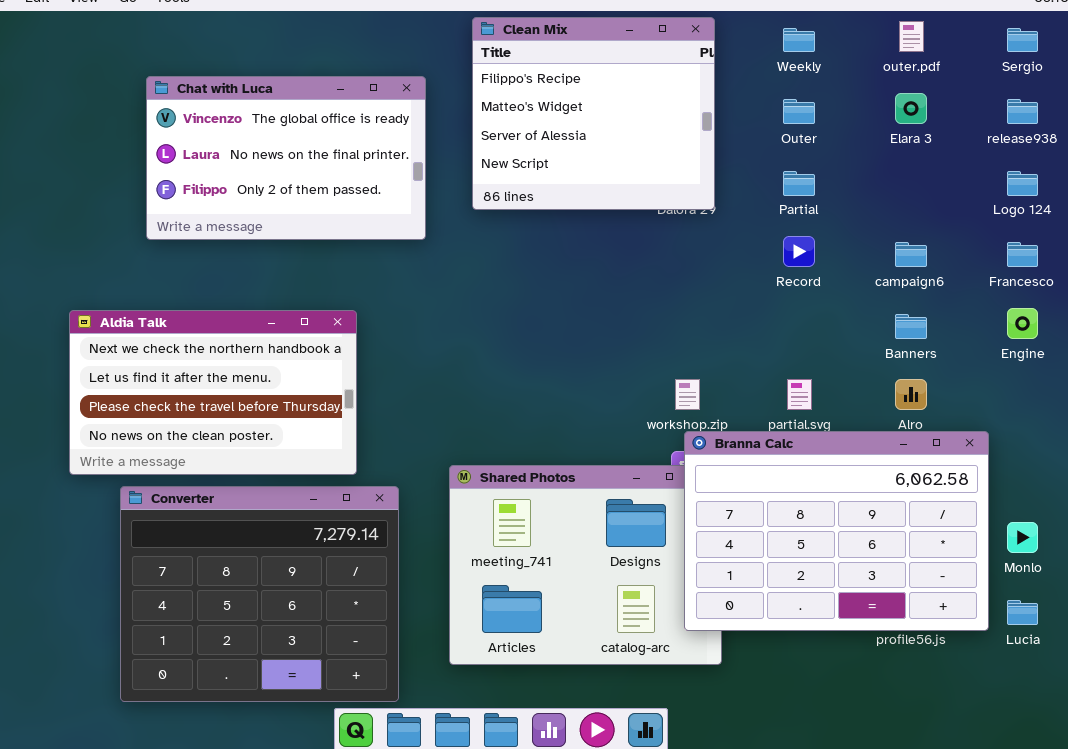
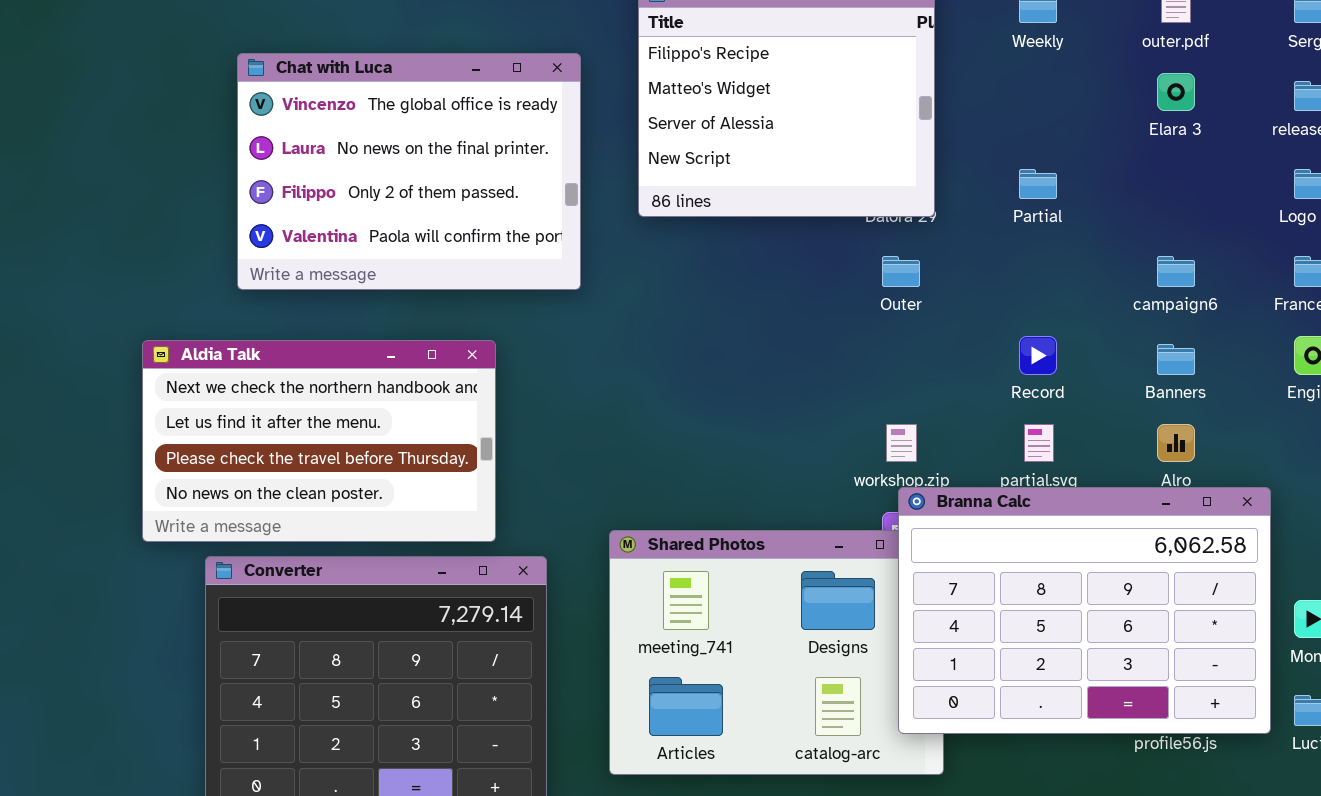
Chat with Luca: [146,76,426,240] -> [237,53,581,290], resized
Outer: [783,99,815,124] -> [882,256,920,287], moved
Record: [783,236,815,267] -> [1019,336,1057,375], moved

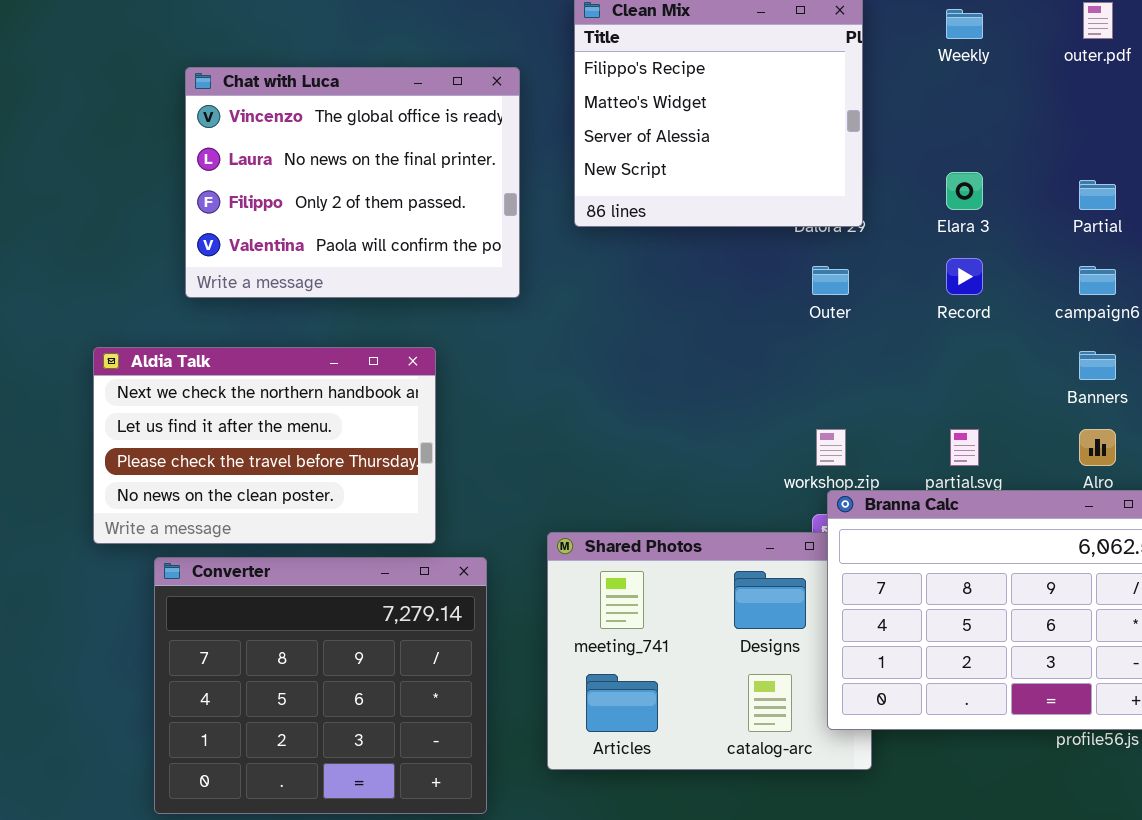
Elara 3: [1157,73,1195,111] -> [946,172,983,210], moved
Partial: [1019,169,1057,199] -> [1079,180,1116,210], moved
Record: [1019,336,1057,375] -> [946,258,983,295], moved

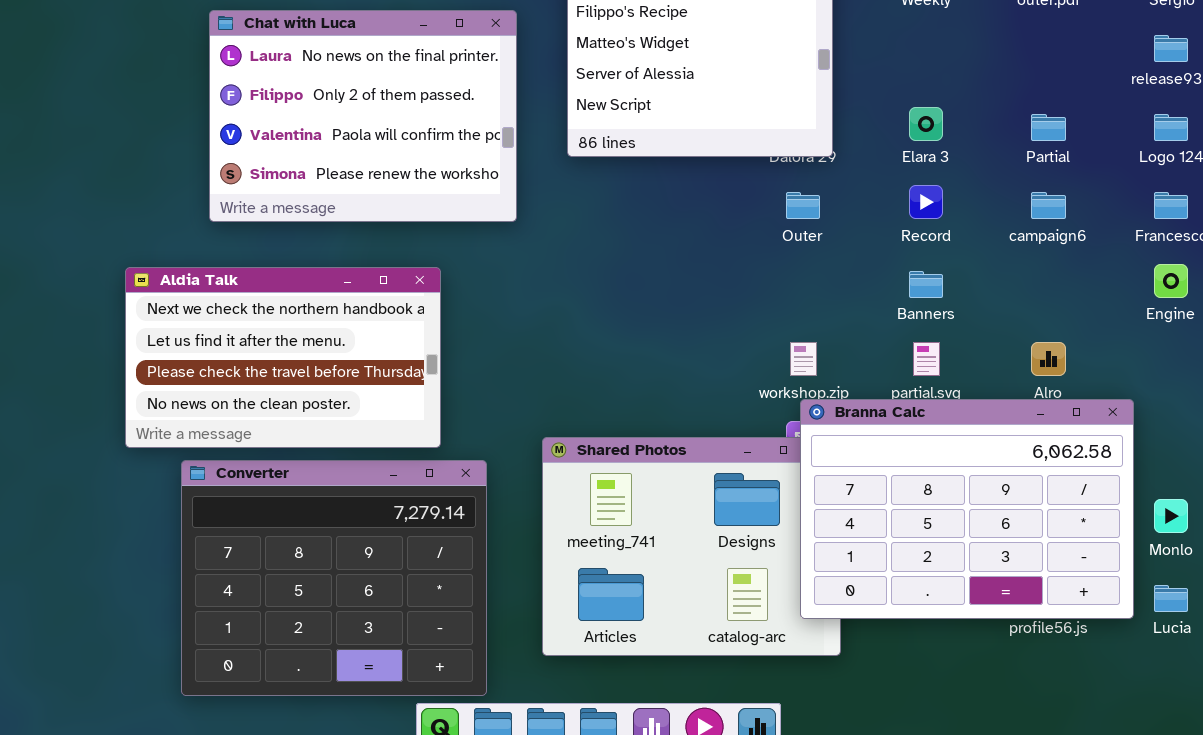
Chat with Luca: [185,67,520,298] -> [209,10,517,222], scrolled down 1 row
Banners: [1079,351,1116,380] -> [909,271,943,298], moved

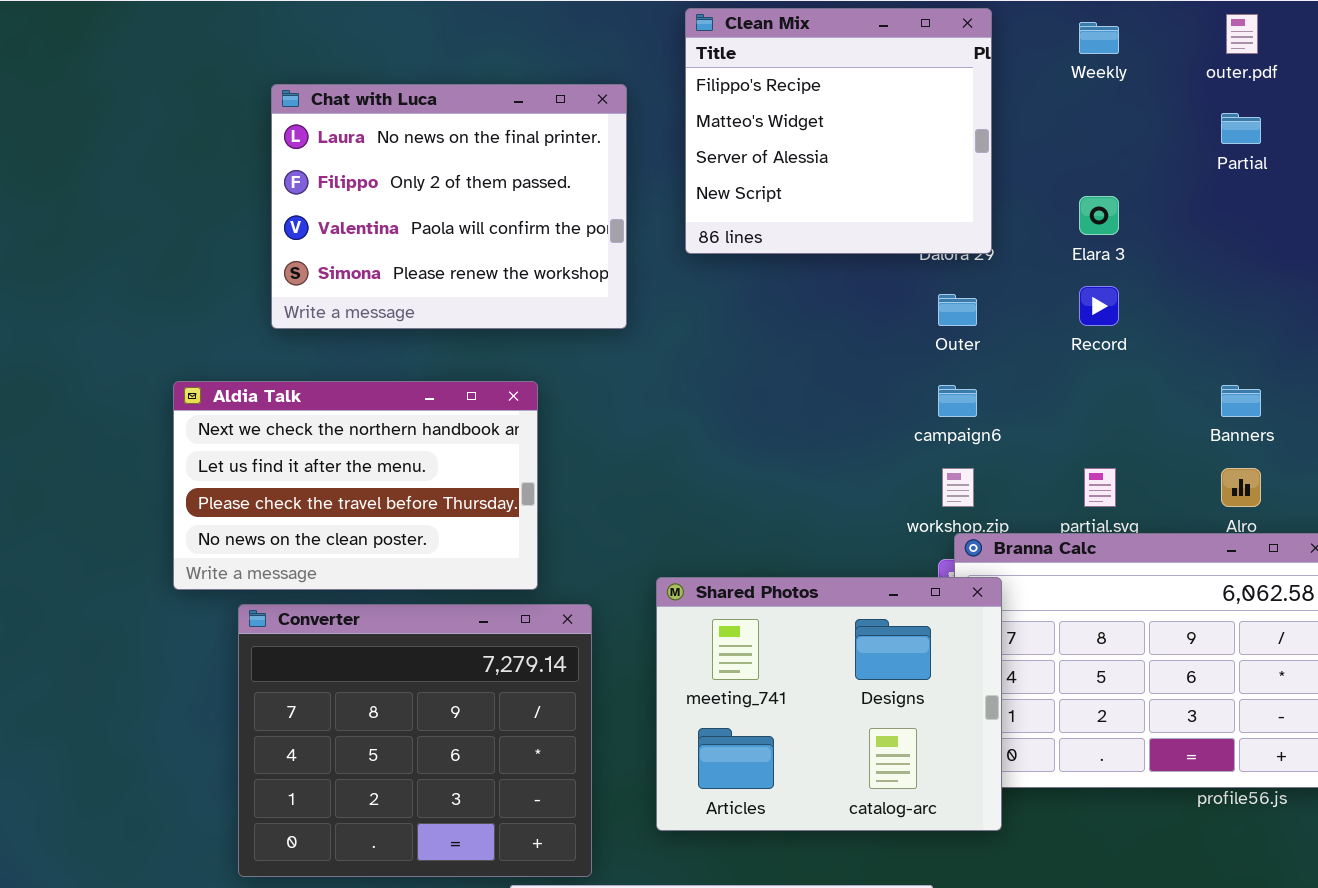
Partial: [1031,114,1066,141] -> [1221,113,1261,144], moved
campaign6: [1031,192,1066,219] -> [938,385,977,417], moved
Banners: [909,271,943,298] -> [1221,385,1261,417], moved
Shared Photos: [542,437,841,656] -> [656,577,1002,831], raised

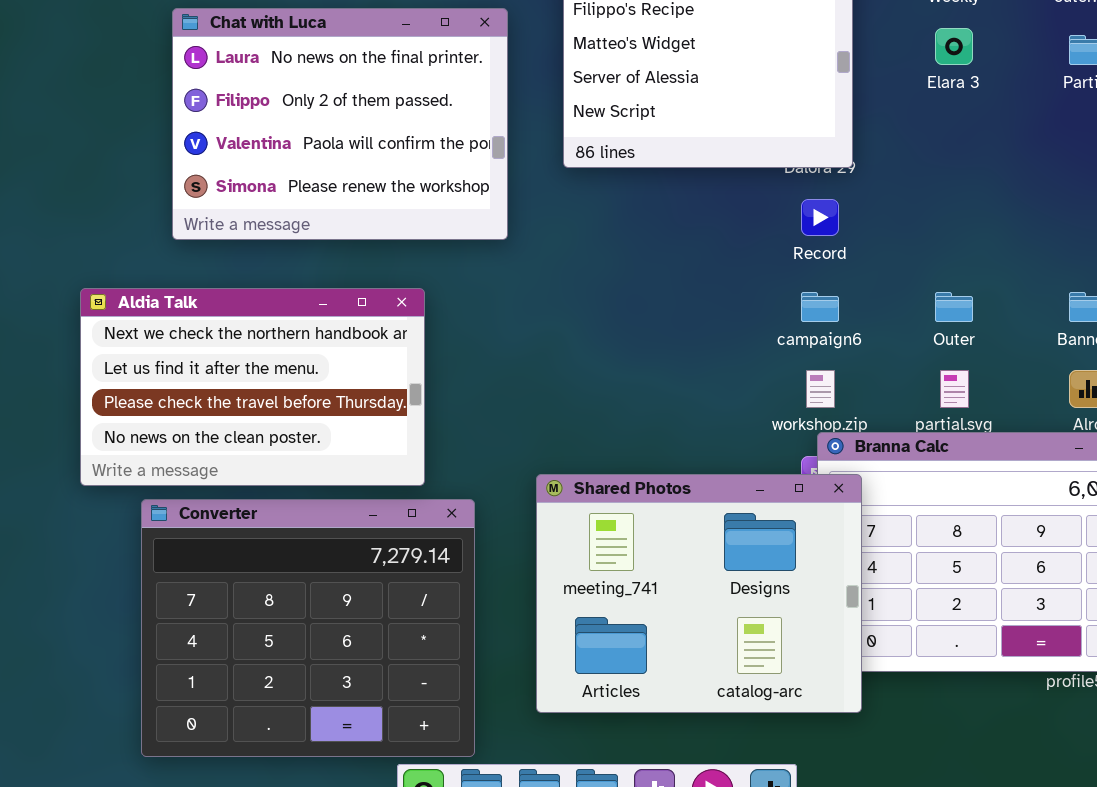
Elara 3: [1079,196,1119,235] -> [935,28,973,65], moved
Record: [1079,286,1119,326] -> [801,199,839,236], moved
Outer: [938,294,977,326] -> [935,292,973,322], moved

